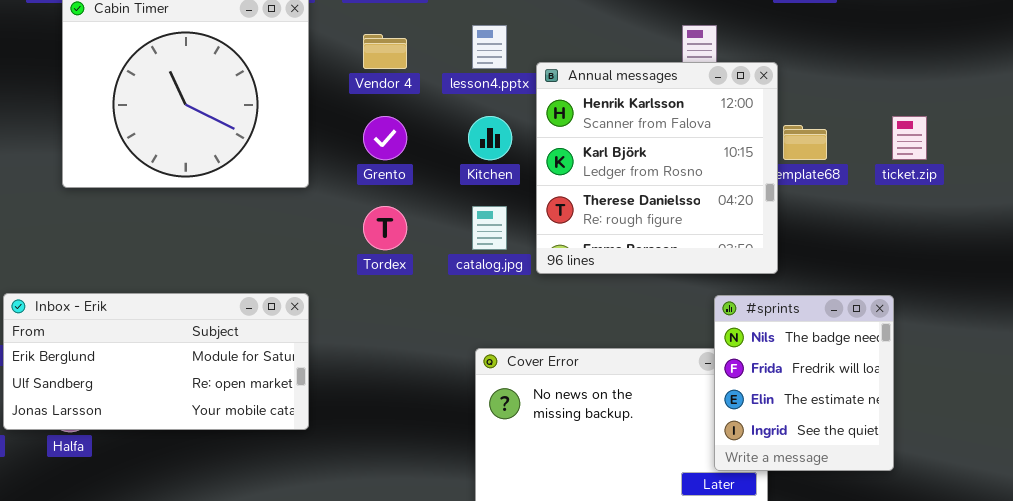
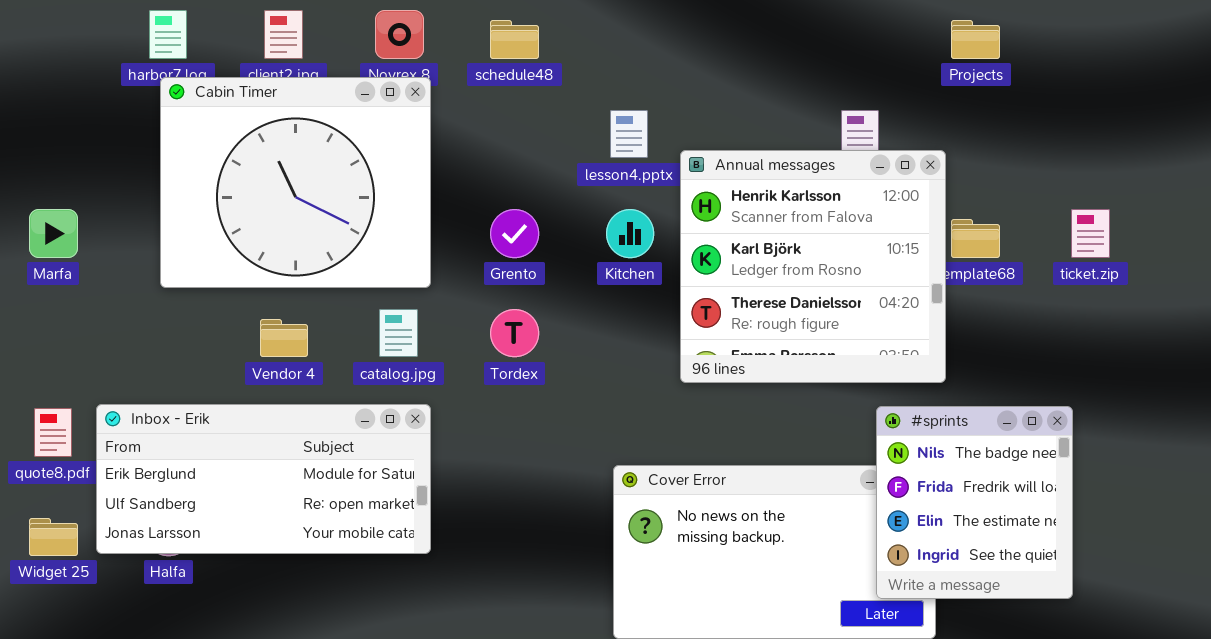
Vendor 4: [363,34,407,69] -> [260,319,308,357], moved
catalog.jpg: [472,206,507,250] -> [379,309,418,357], moved

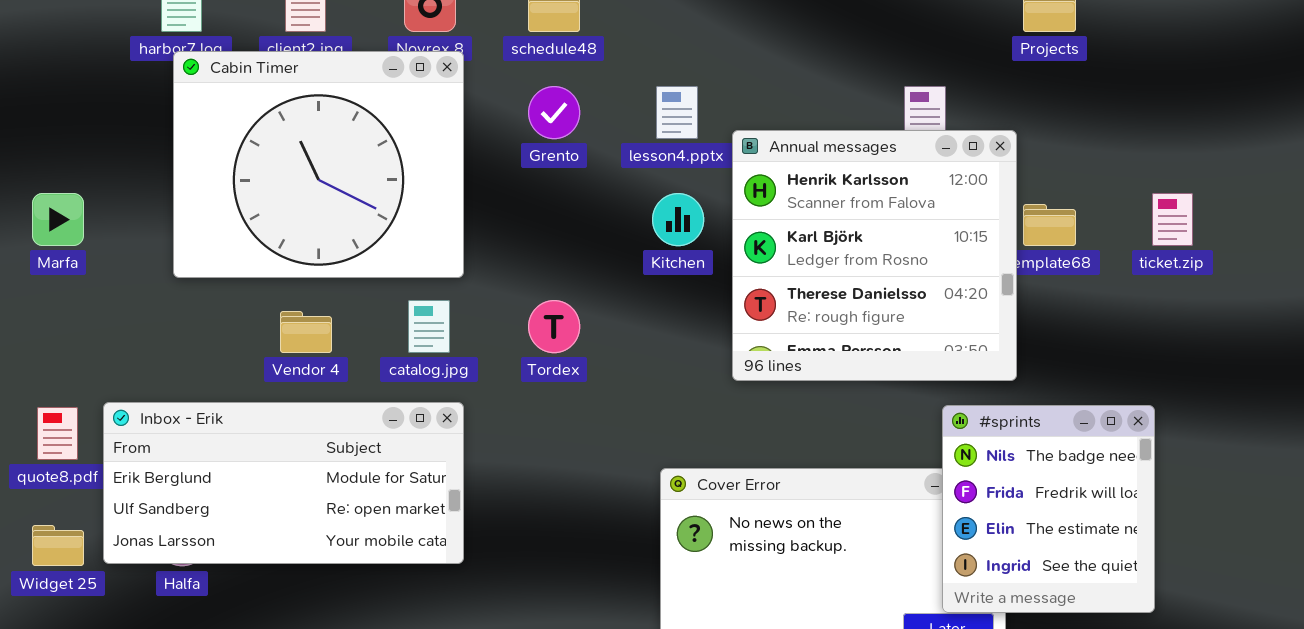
Grento: [490,209,539,258] -> [528,86,580,139], moved

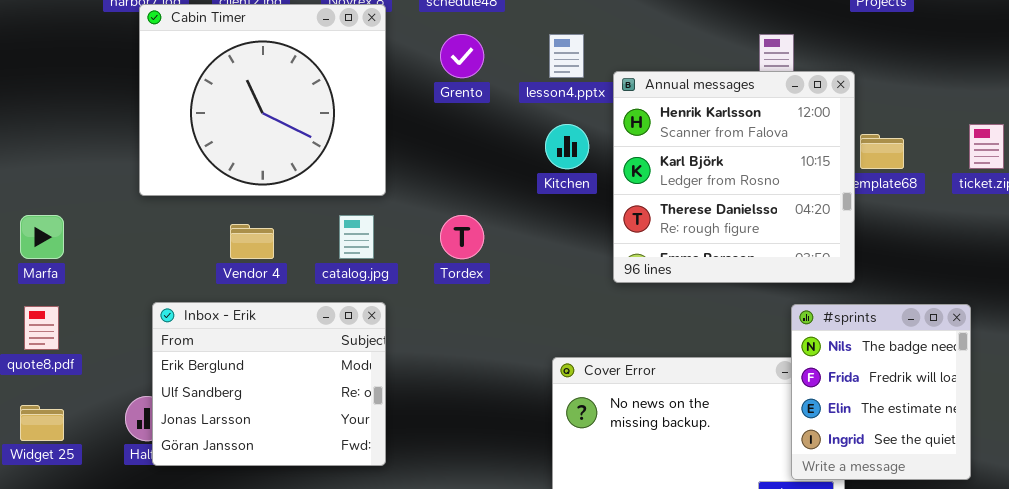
Marfa: [32,193,84,246] -> [20,215,64,259], moved
Inbox - Erik: [103,402,464,564] -> [152,302,386,466], resized

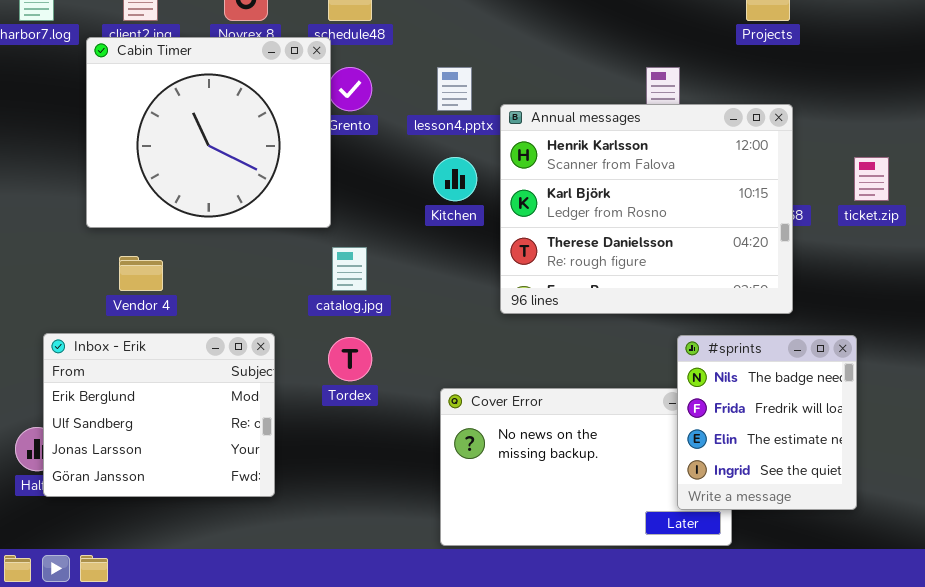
Cabin Timer: [139,4,386,196] -> [86,37,331,228], moved
Annual messages: [613,71,855,283] -> [500,104,793,314], resized
catalog.jpg: [339,215,374,259] -> [332,247,367,291], moved
Tordex: [440,215,484,259] -> [328,337,372,381], moved

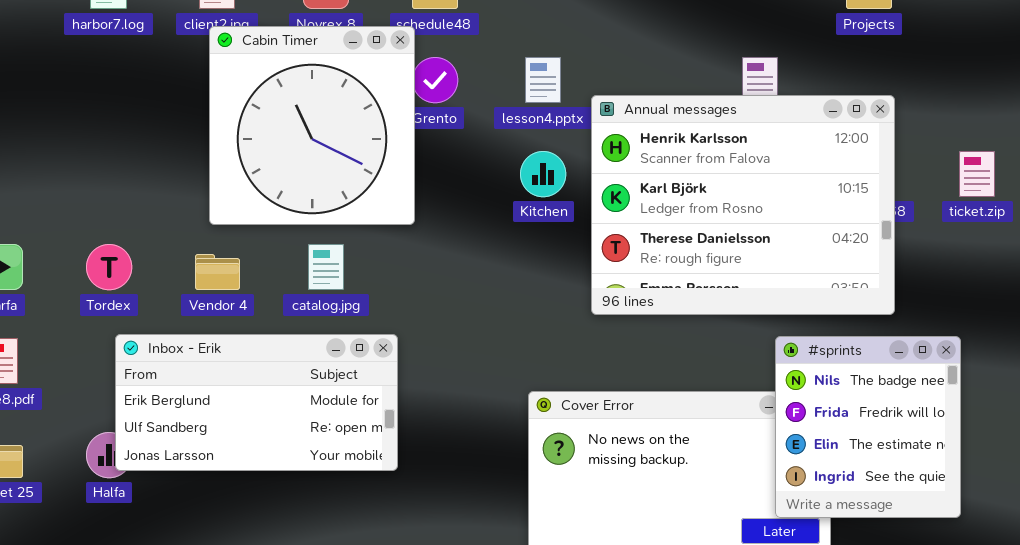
Cabin Timer: [86,37,331,228] -> [209,26,415,225], resized
catalog.jpg: [332,247,367,291] -> [308,244,344,290], moved
Inbox - Erik: [43,333,275,497] -> [115,334,398,471], resized
Tordex: [328,337,372,381] -> [86,244,132,290], moved

